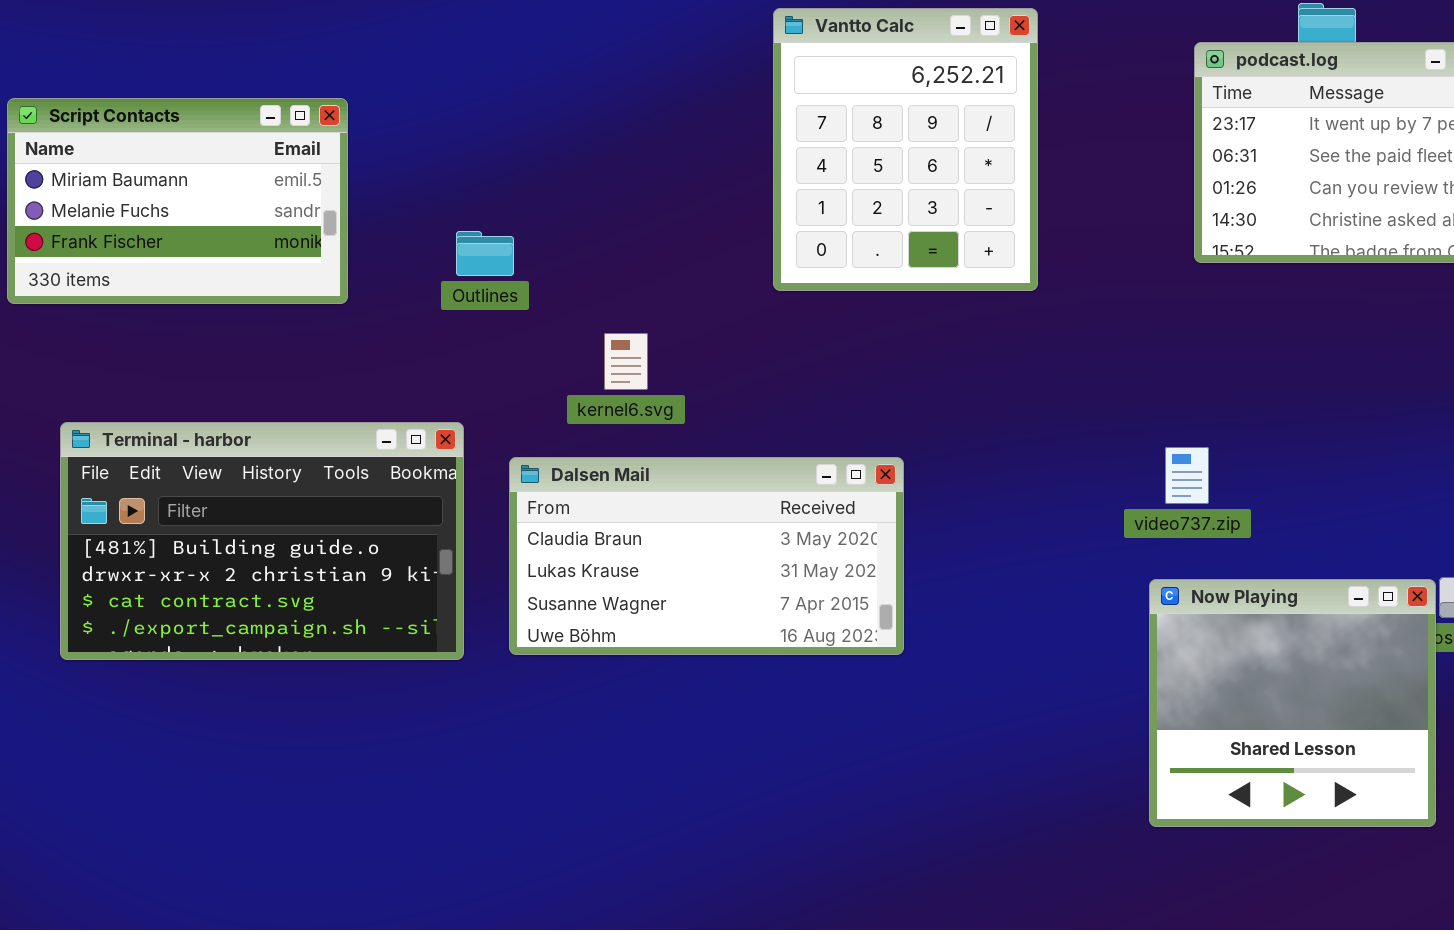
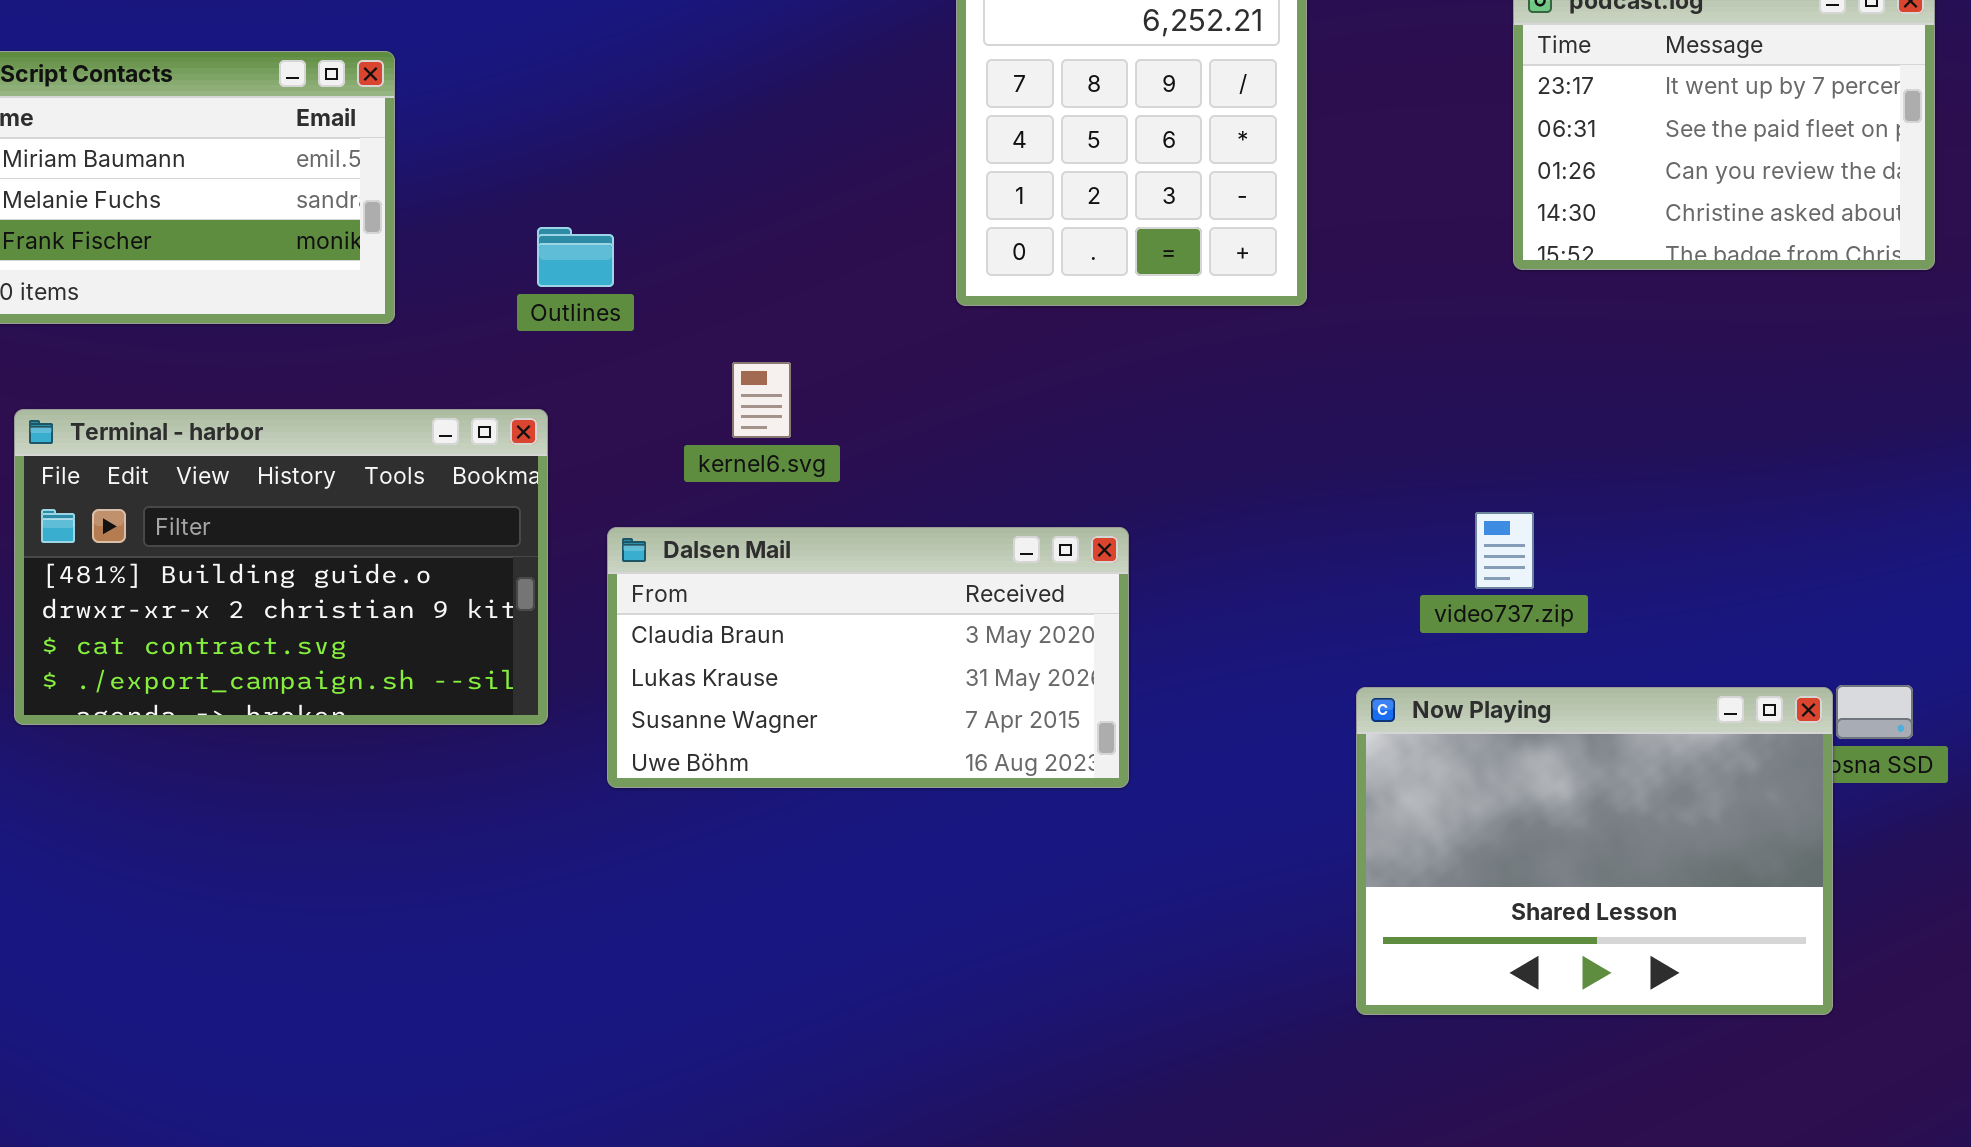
Terminal - harbor: [60,422,464,660] -> [14,409,548,725], moved
Now Playing: [1149,579,1436,827] -> [1356,687,1833,1015], resized

